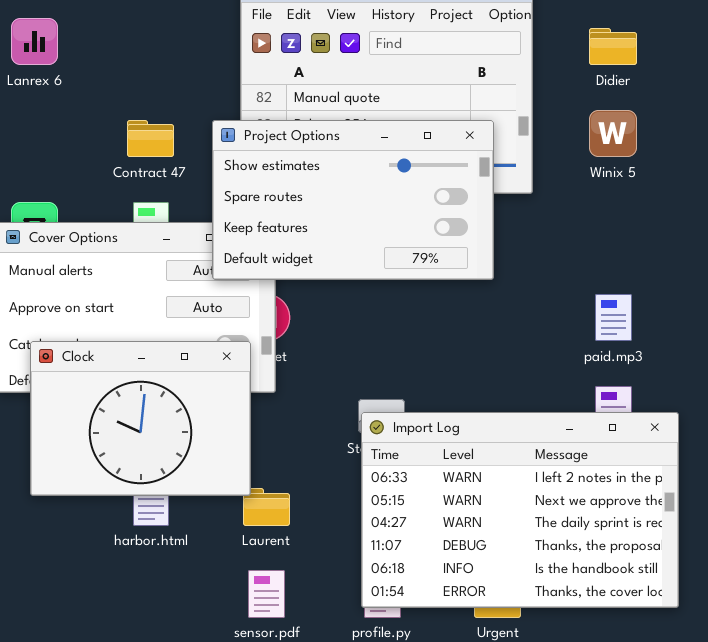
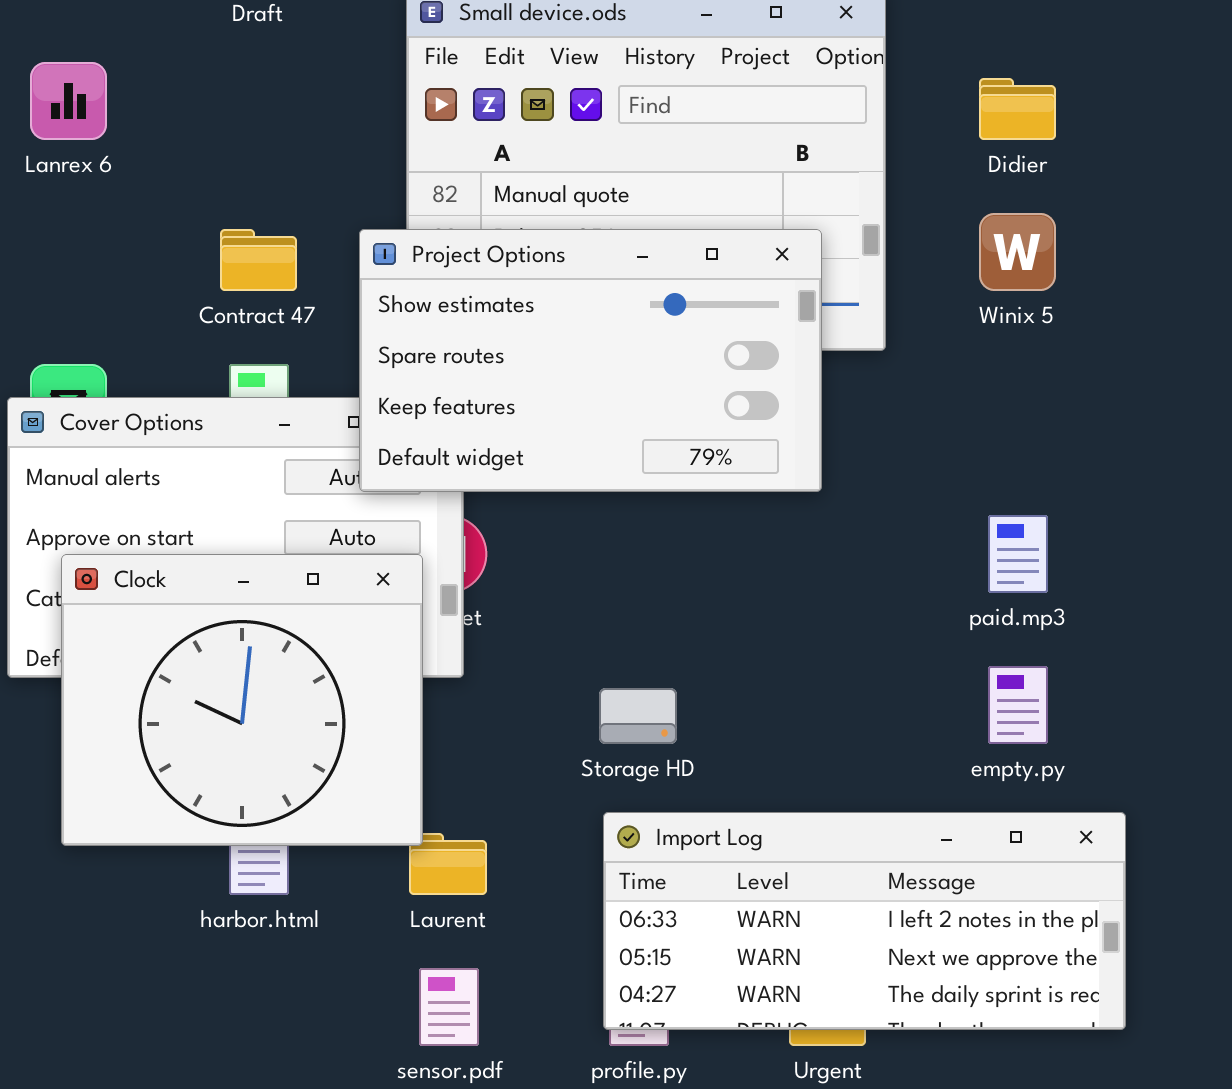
Clock: [30,341,251,496] -> [61,554,423,846], resized
Import Log: [361,412,679,608] -> [603,812,1126,1030], resized

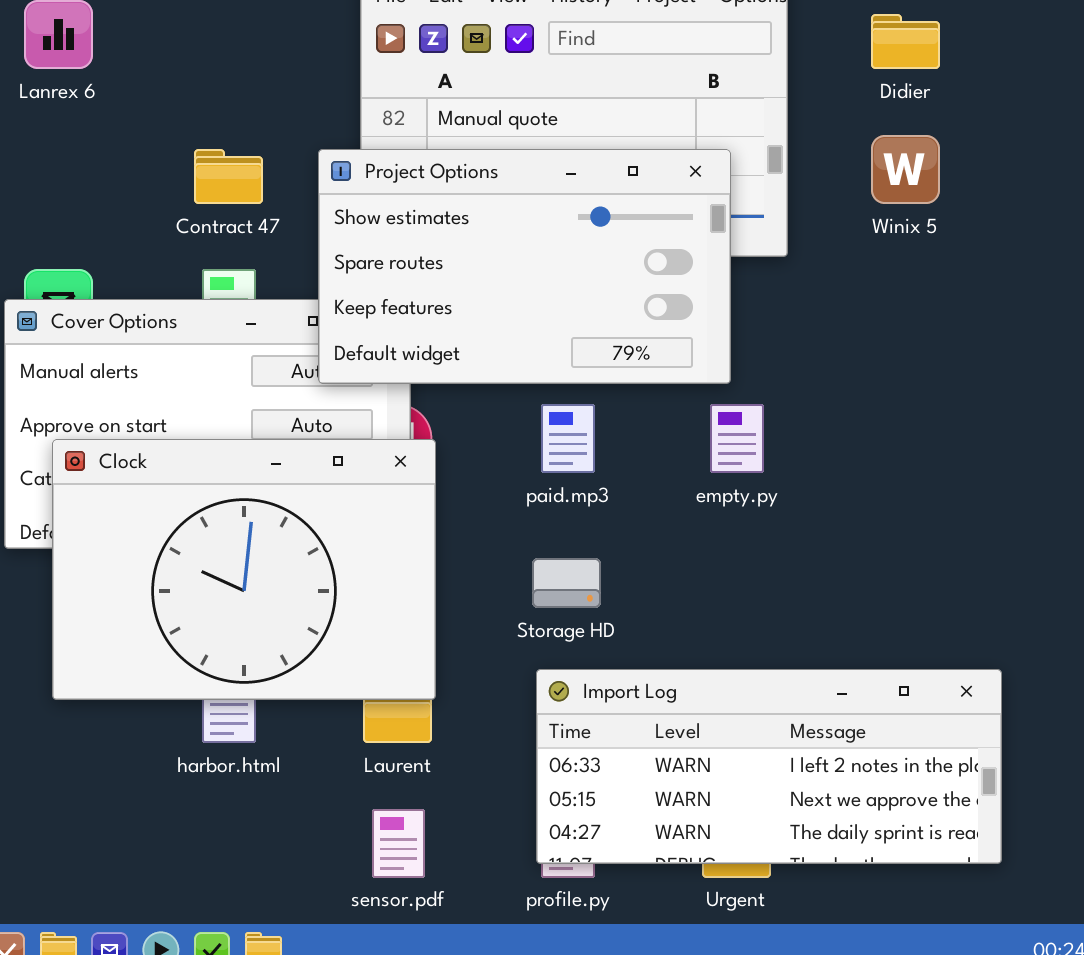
paid.mp3: [988,515,1048,593] -> [541,404,595,473], moved
Clock: [61,554,423,846] -> [52,439,436,700], resized
empty.py: [988,666,1048,744] -> [710,404,764,473], moved

